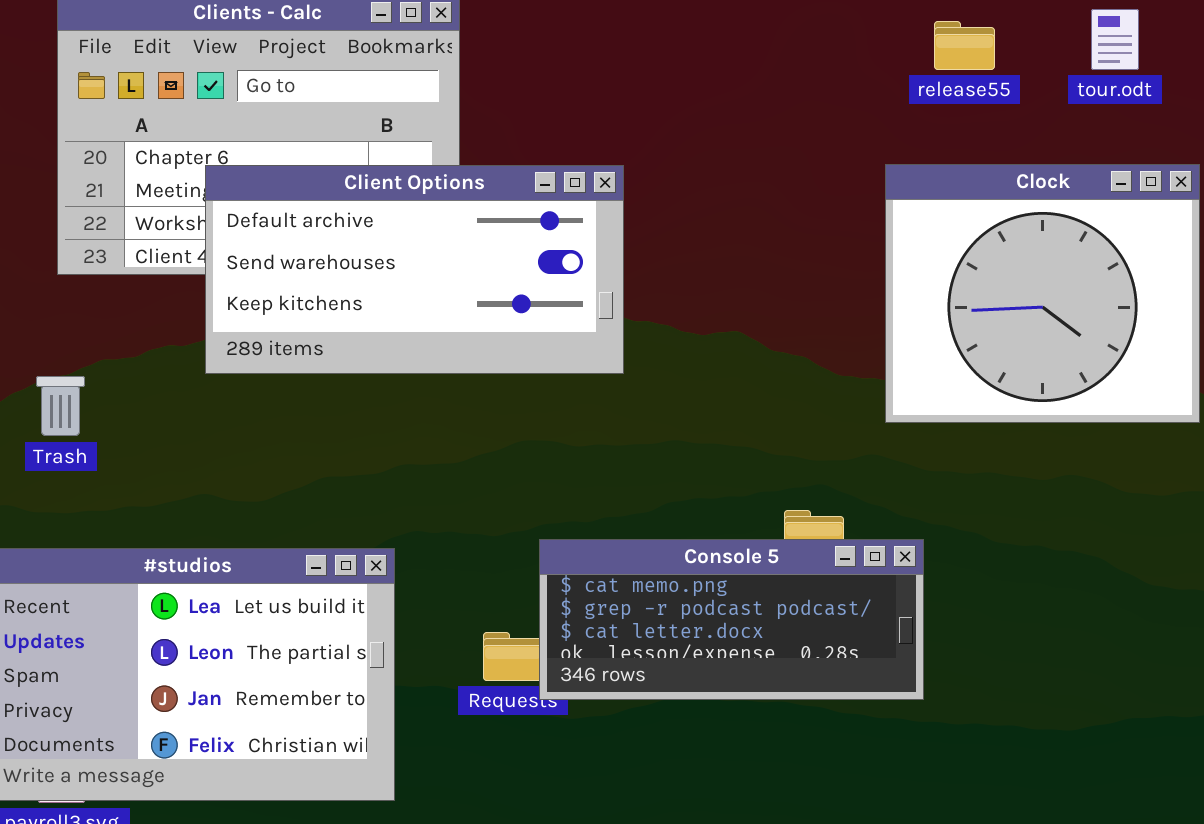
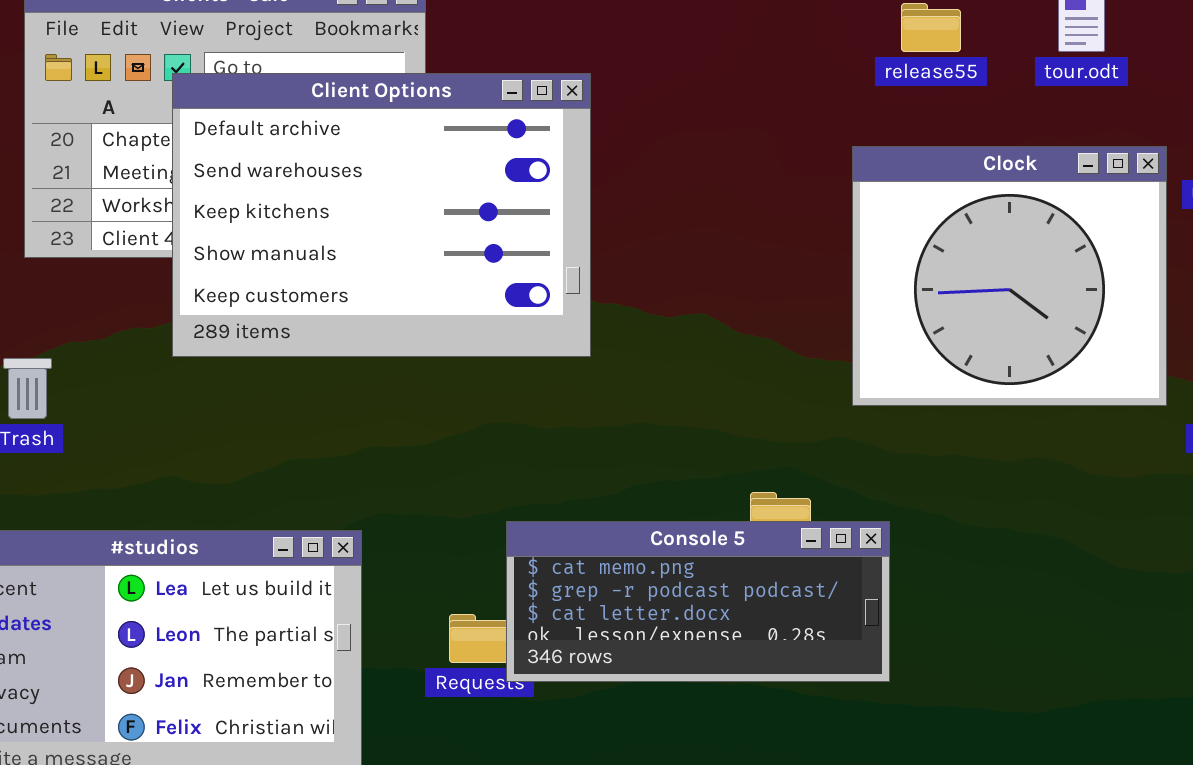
Client Options: [205,165,624,374] -> [172,73,591,357], resized

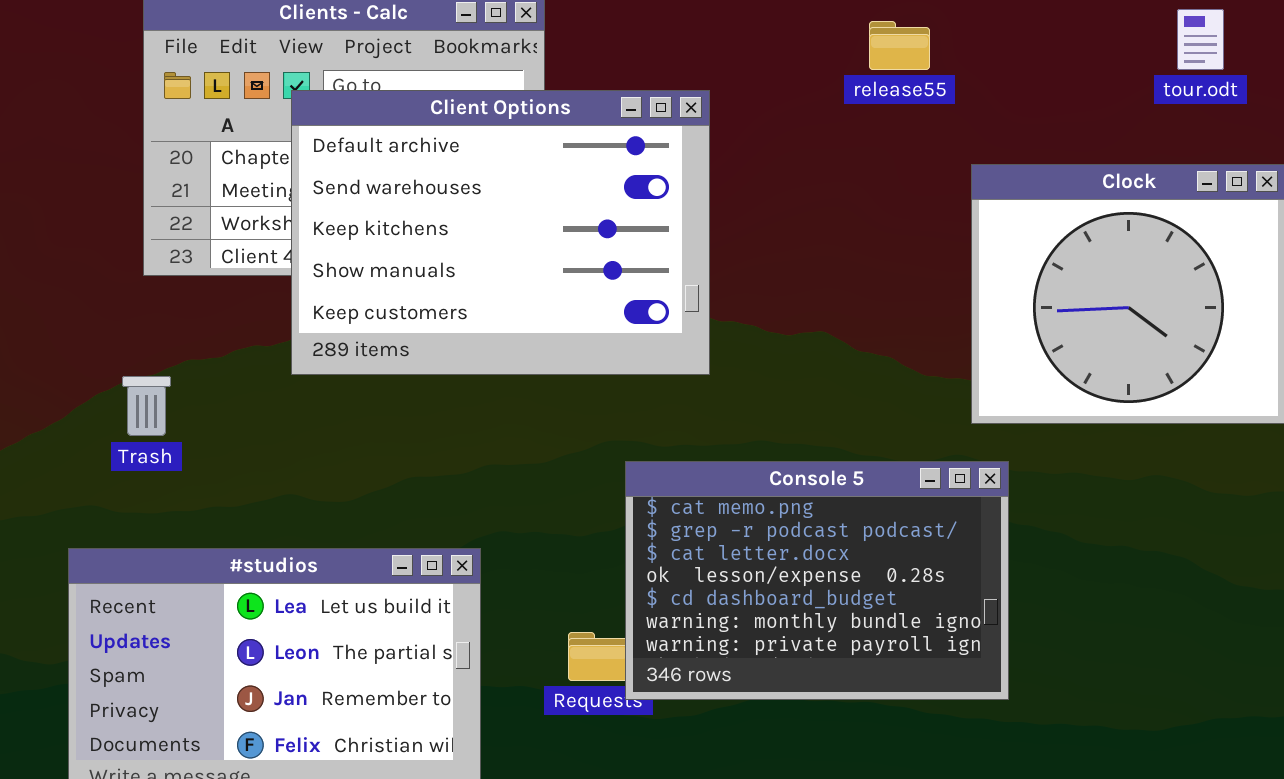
release55: [901,3,961,52] -> [869,21,930,70], moved
Console 5: [506,521,890,682] -> [625,461,1009,700], resized

